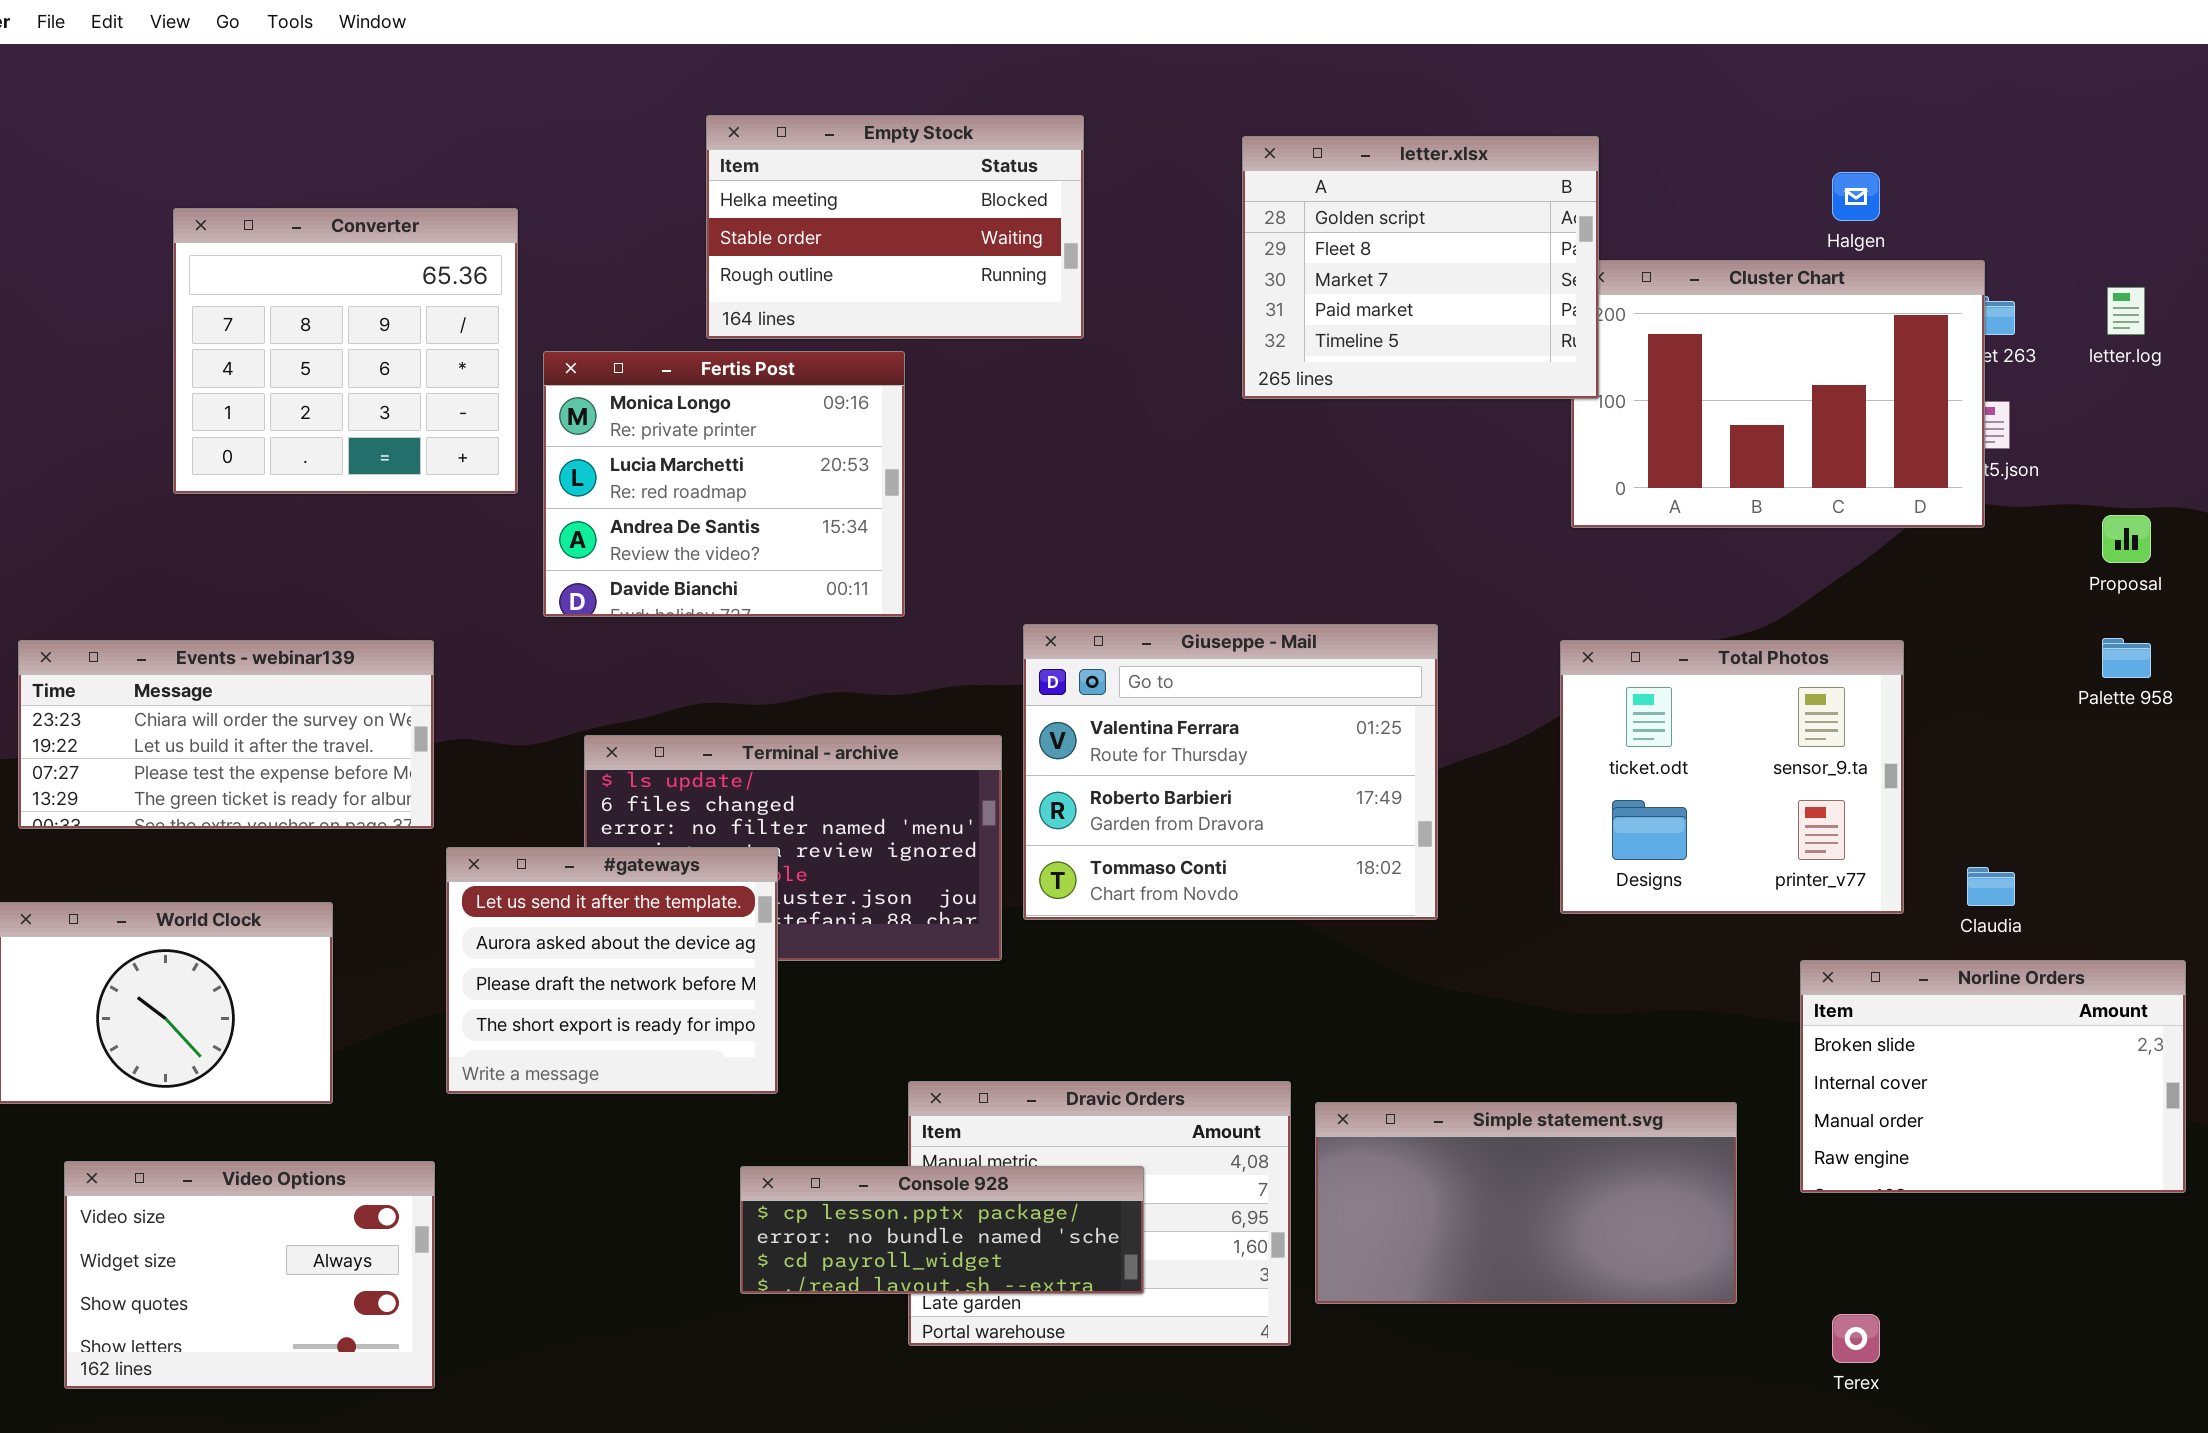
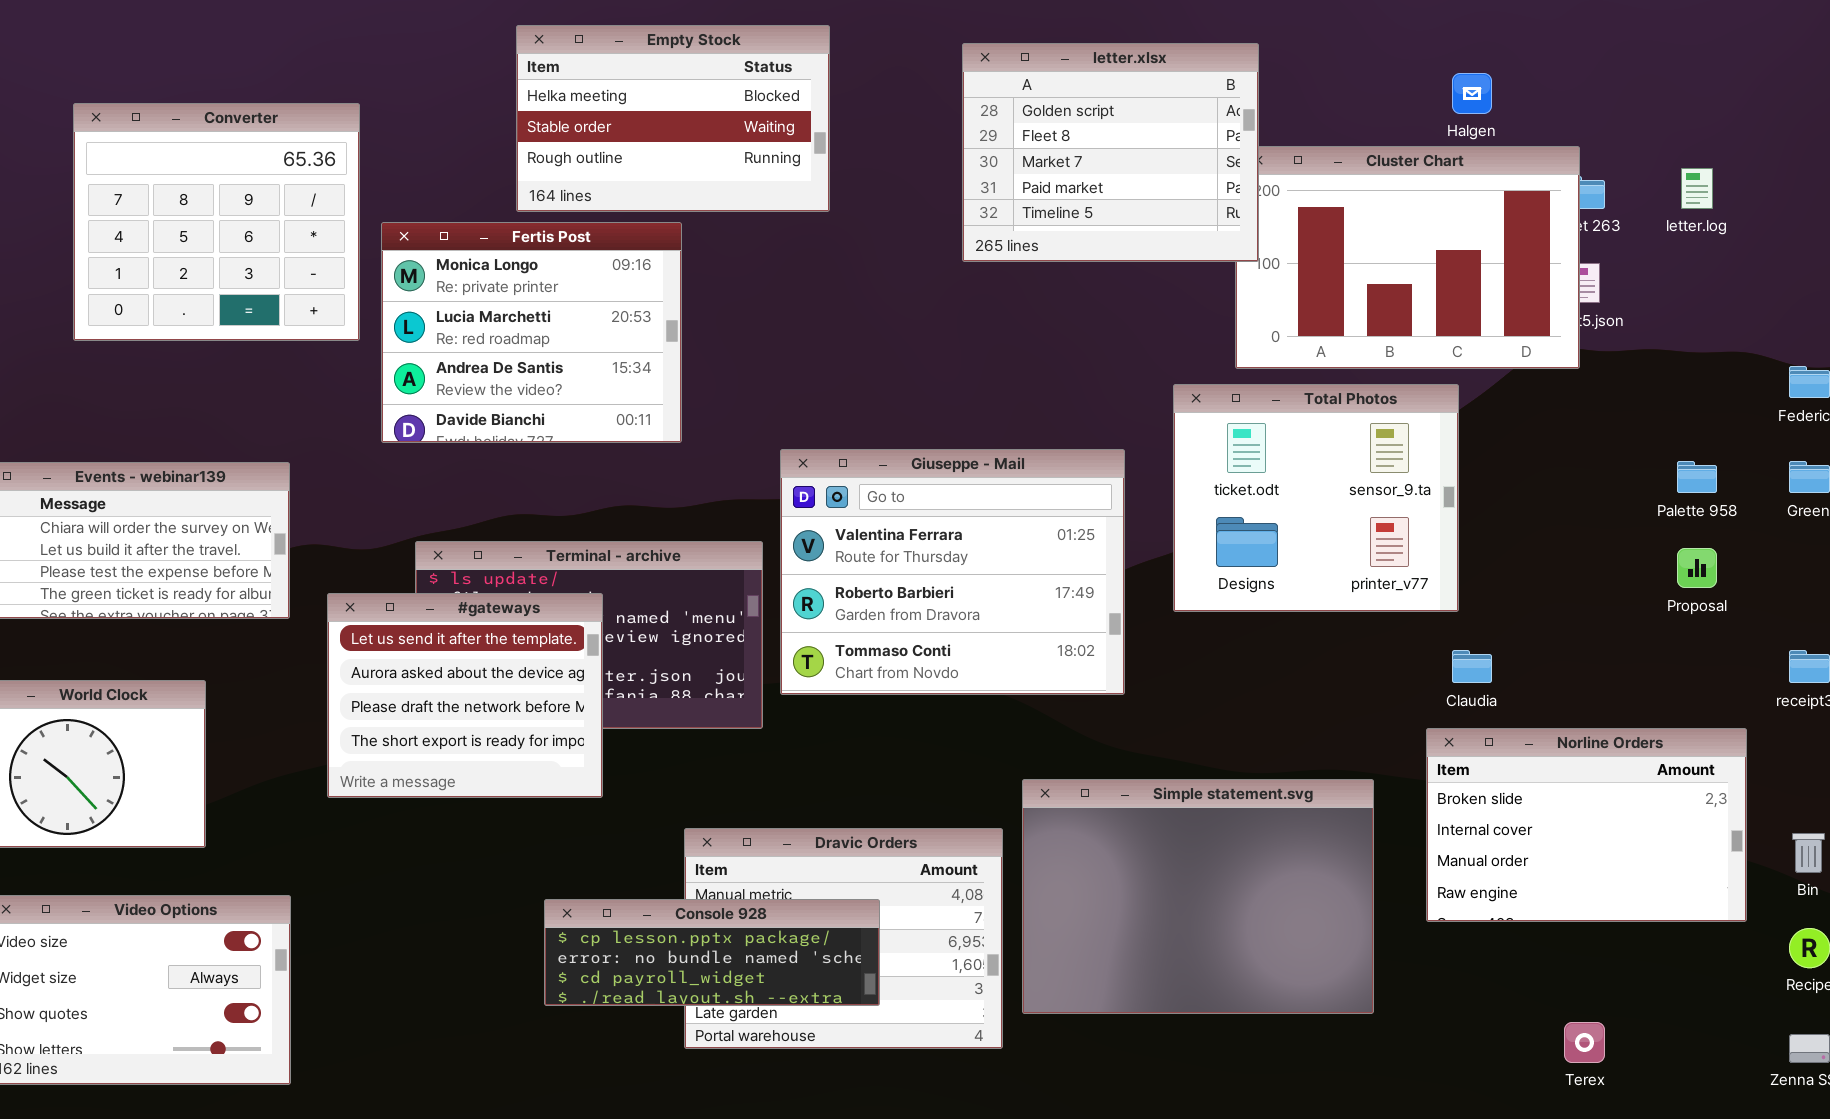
Proposal: [2102,515,2151,563] -> [1677,548,1717,588], moved
Total Photos: [1560,640,1904,914] -> [1173,384,1459,612], moved
#gateways: [446,847,778,1094] -> [327,593,603,798], moved
Claudia: [1967,867,2015,906] -> [1452,650,1492,683], moved
Simple statement.svg: [1315,1102,1737,1304] -> [1022,779,1374,1014], resized
Terex: [1832,1314,1880,1363] -> [1564,1022,1605,1063], moved

